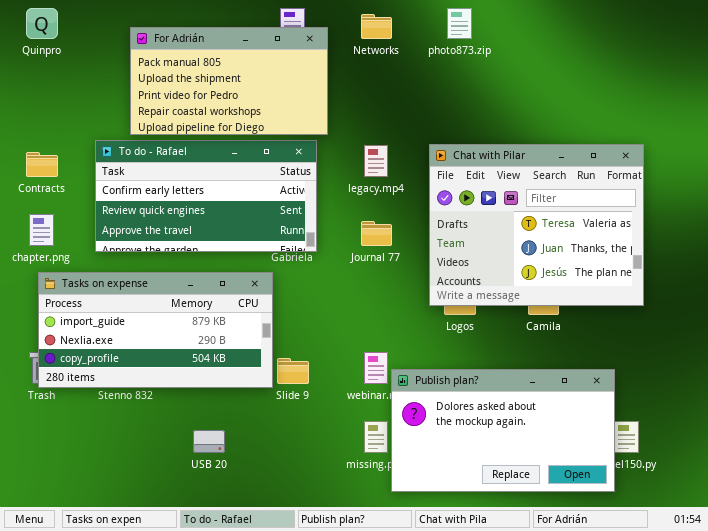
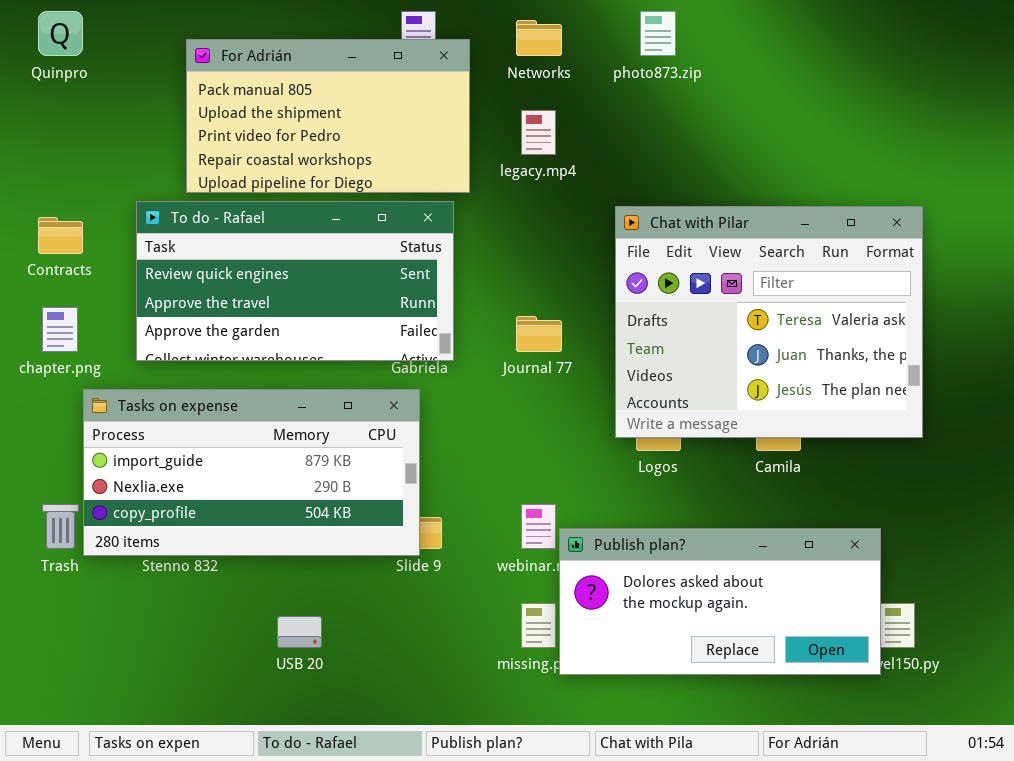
To do - Rafael: [95,140,317,252] -> [136,201,454,361], scrolled down 1 row
legacy.mp4: [364,145,388,177] -> [521,110,556,155], moved
Tasks on expense: [38,272,273,388] -> [83,389,420,556], moved
Publish plan?: [391,369,615,492] -> [559,528,881,675], resized

